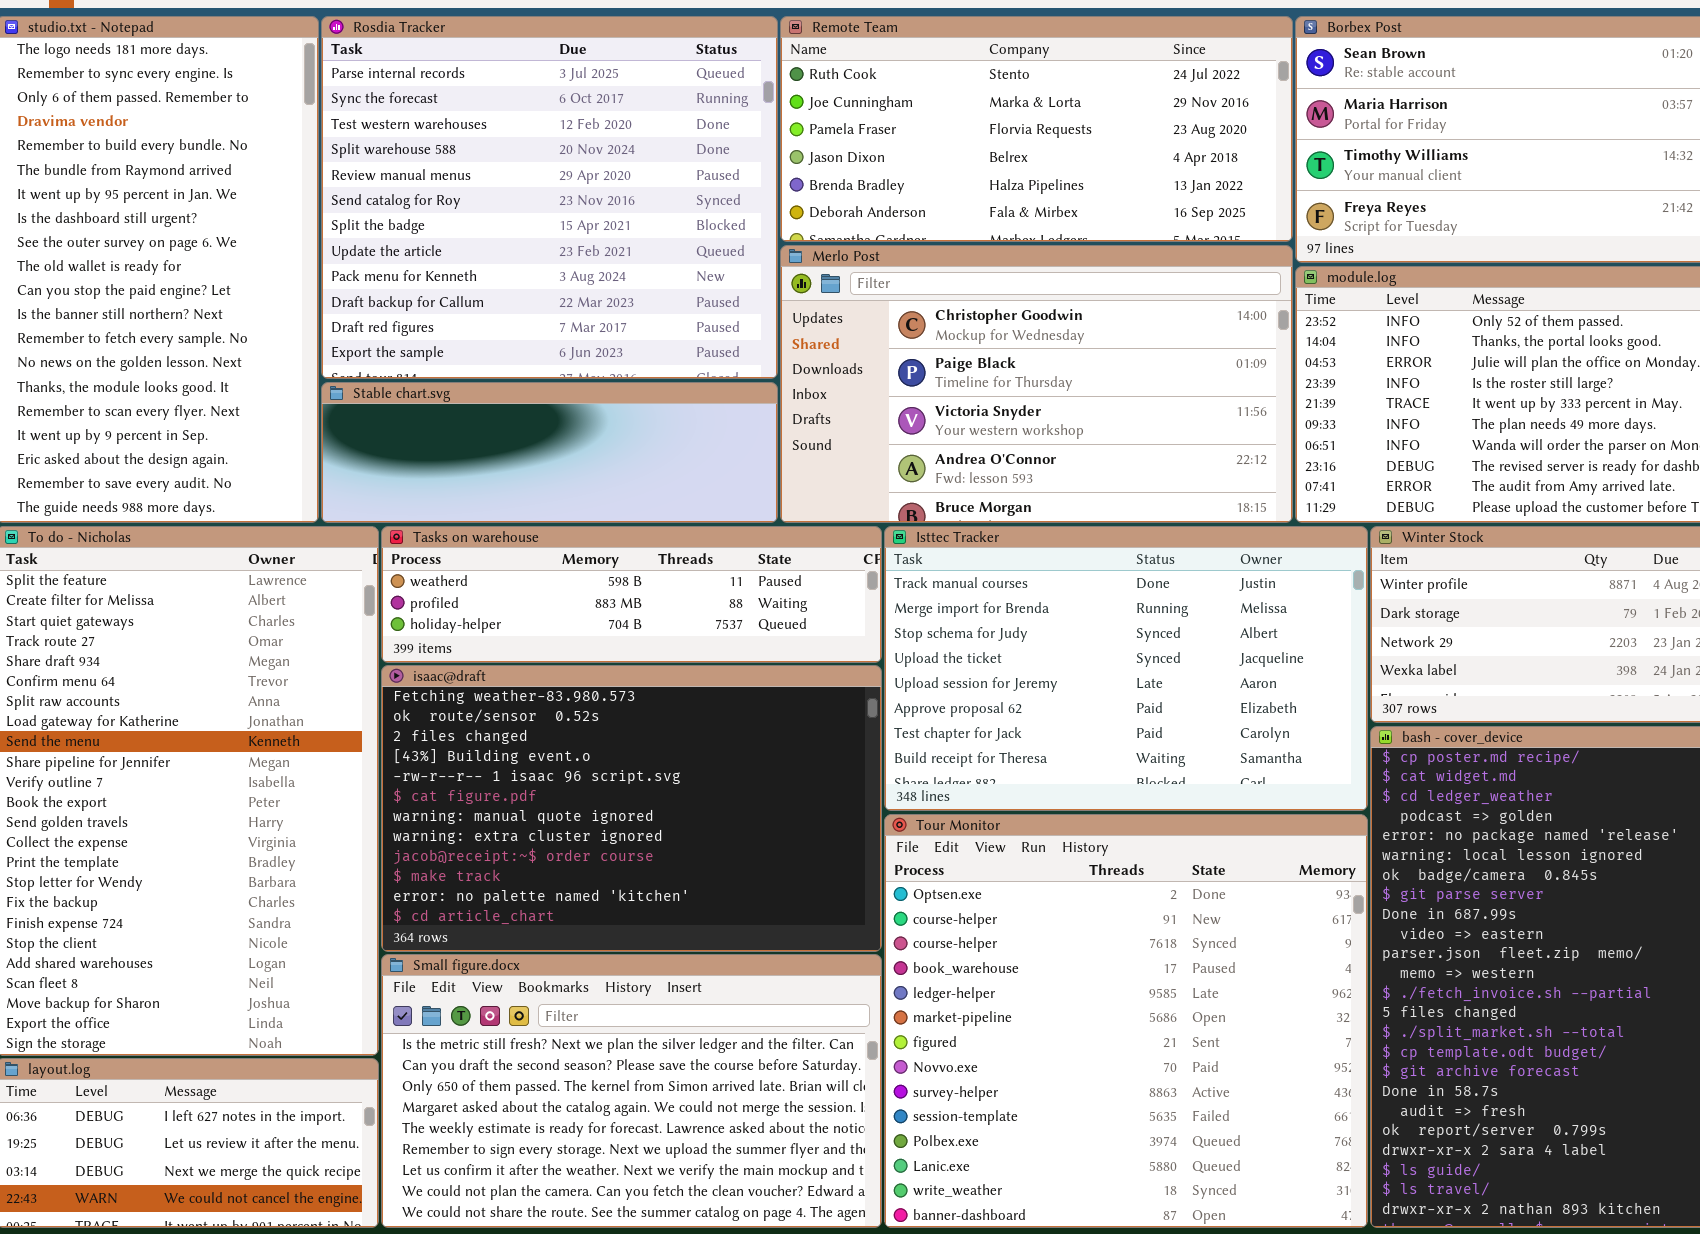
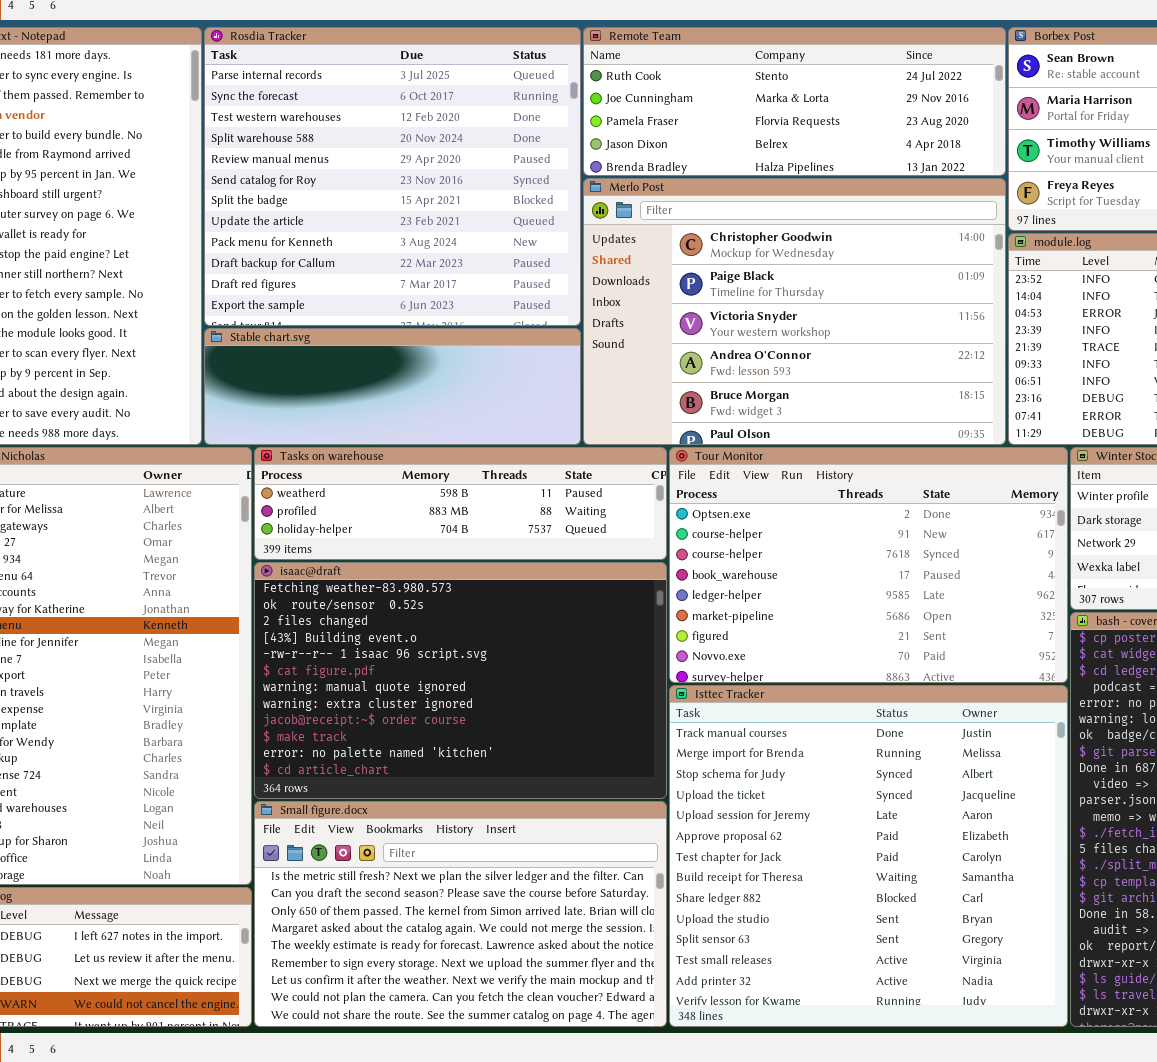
Remote Team: [780,16,1293,242] -> [583,27,1006,176], resized
Merlo Post: [780,245,1293,523] -> [583,178,1006,445], resized
Isttec Tracker: [884,526,1368,811] -> [669,685,1068,1027], moved, resized
Tour Monitor: [884,814,1368,1228] -> [669,447,1068,683], moved, resized

